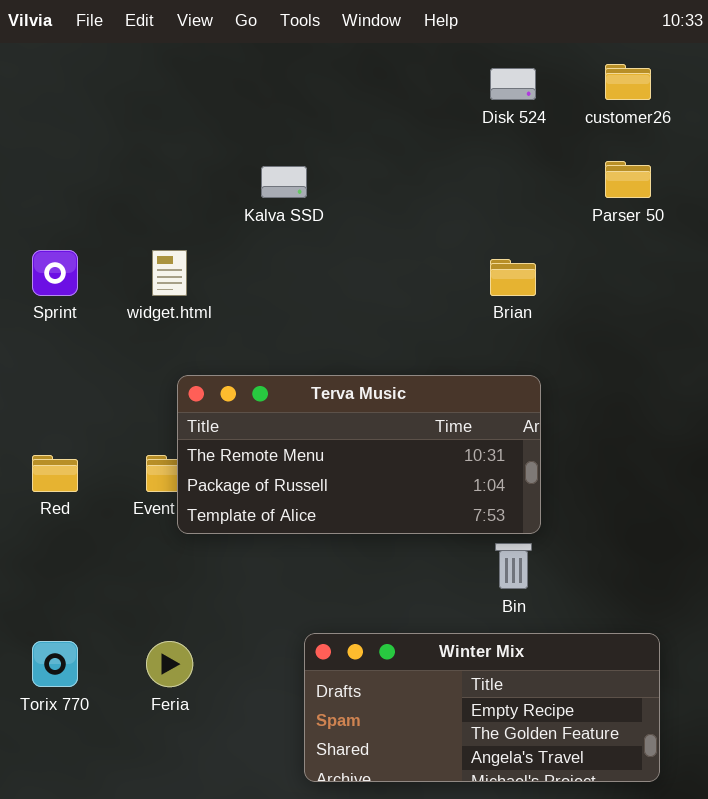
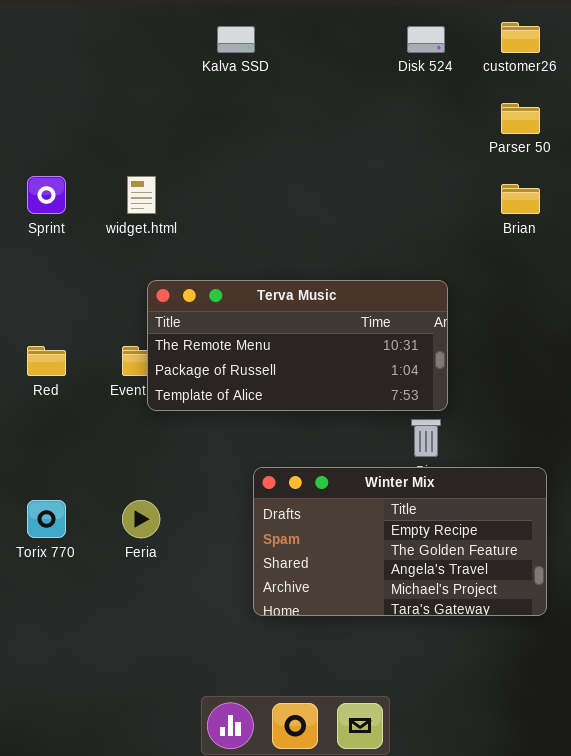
Kalva SSD: [261,166,307,198] -> [217,26,255,53], moved
Brian: [490,259,536,296] -> [501,184,540,214], moved
Winter Mix: [304,633,660,782] -> [253,467,547,616], resized

